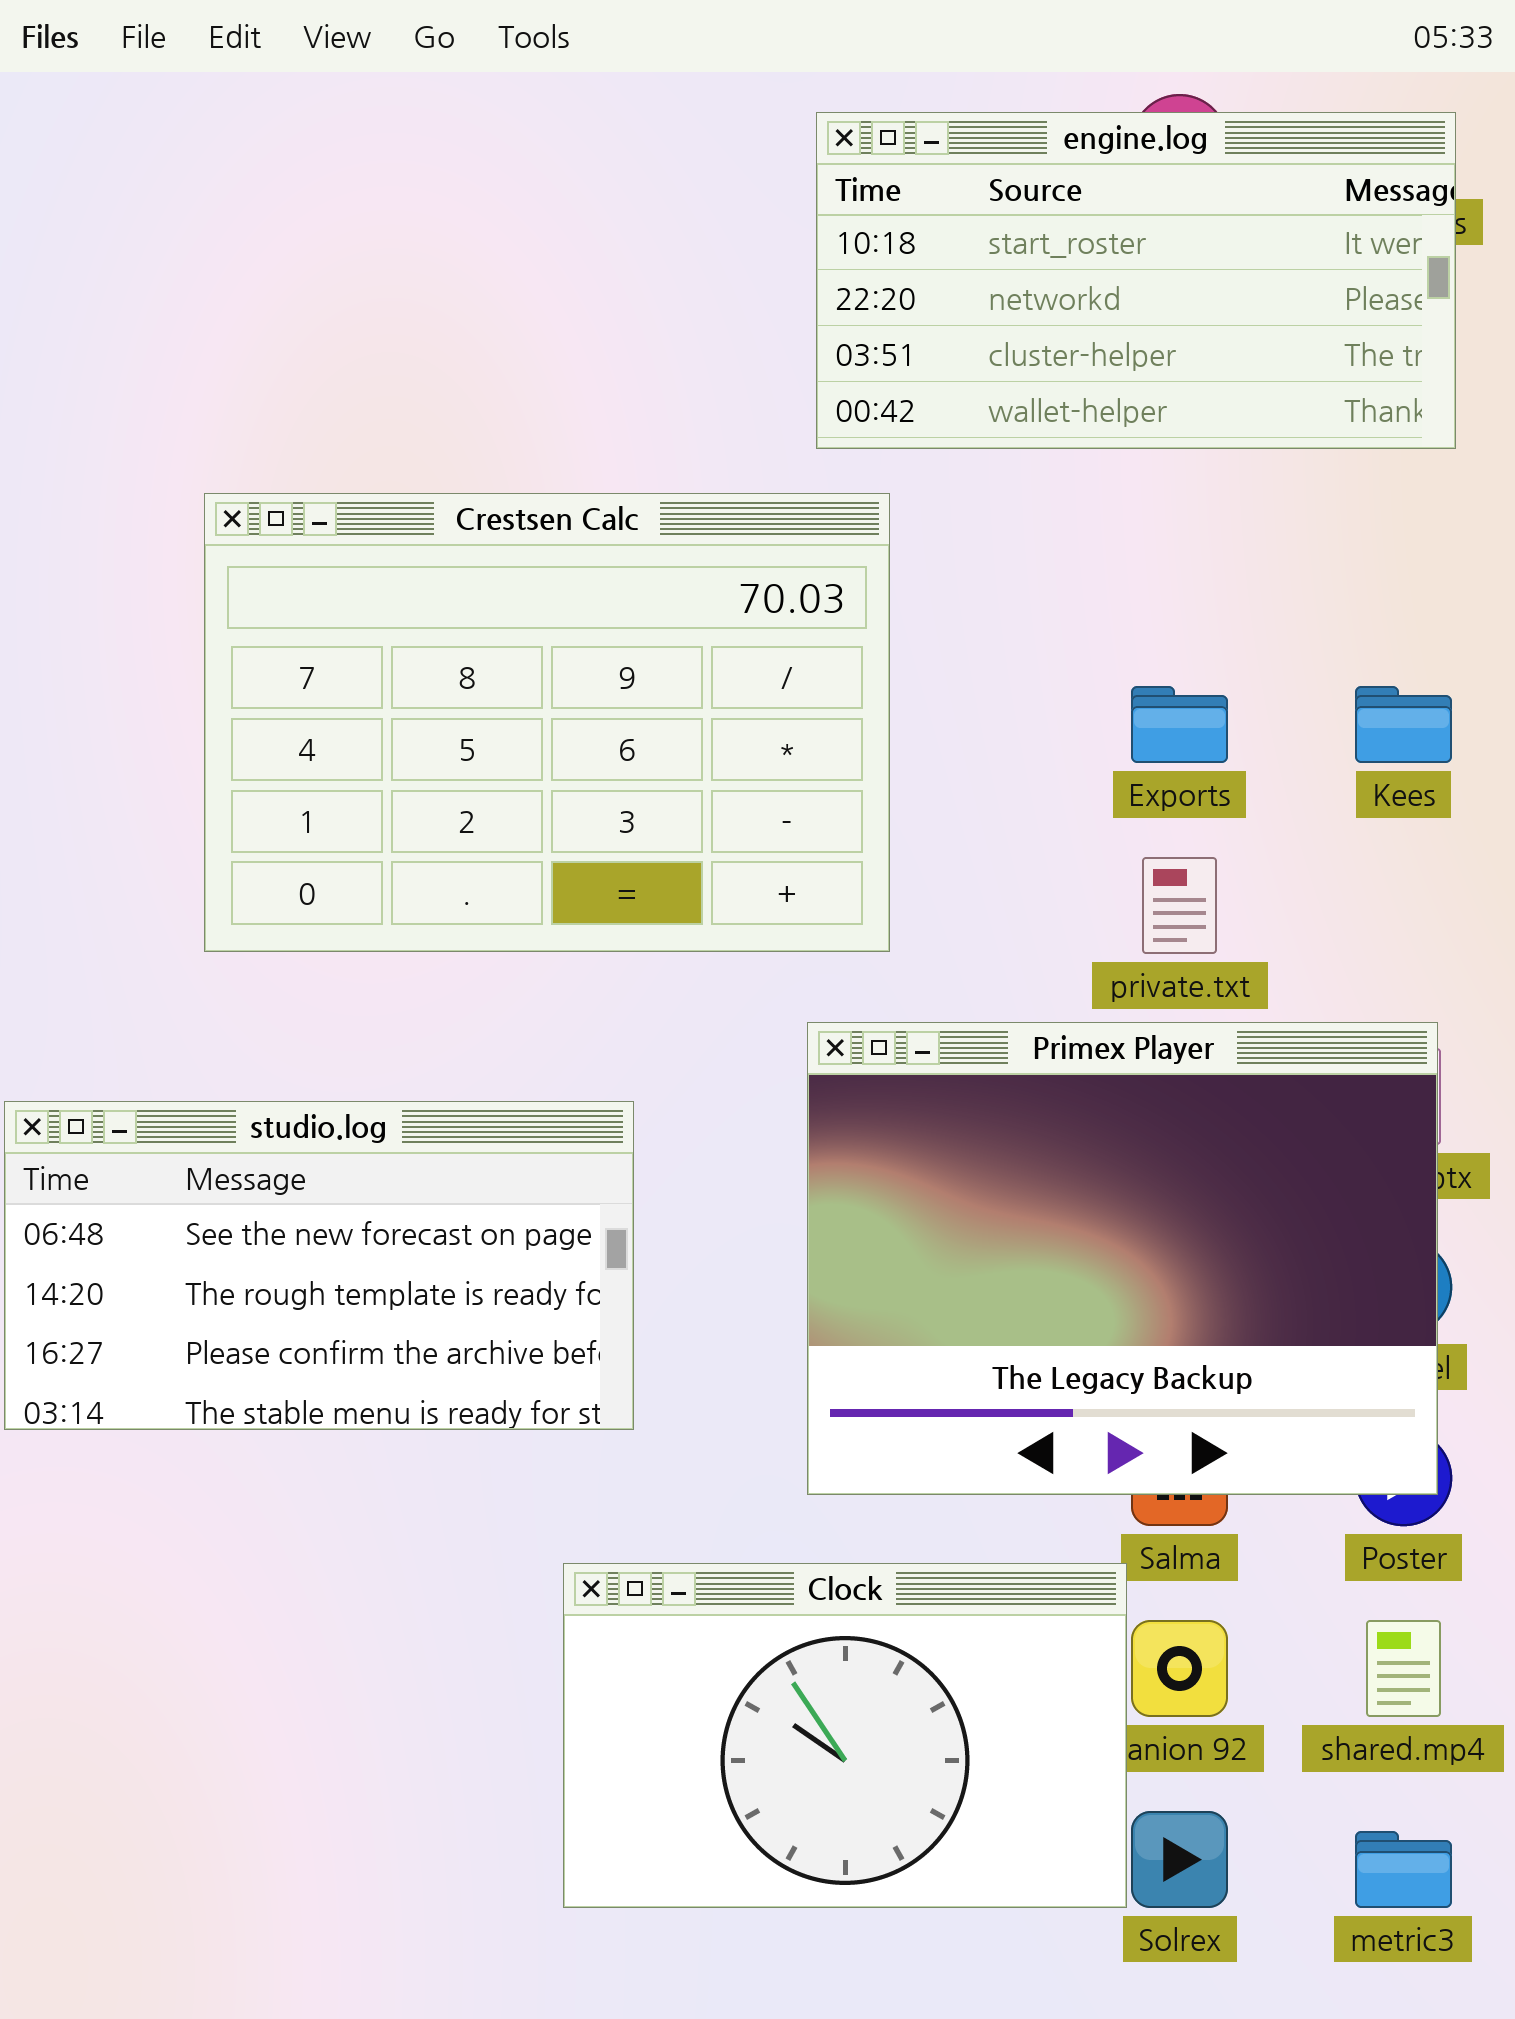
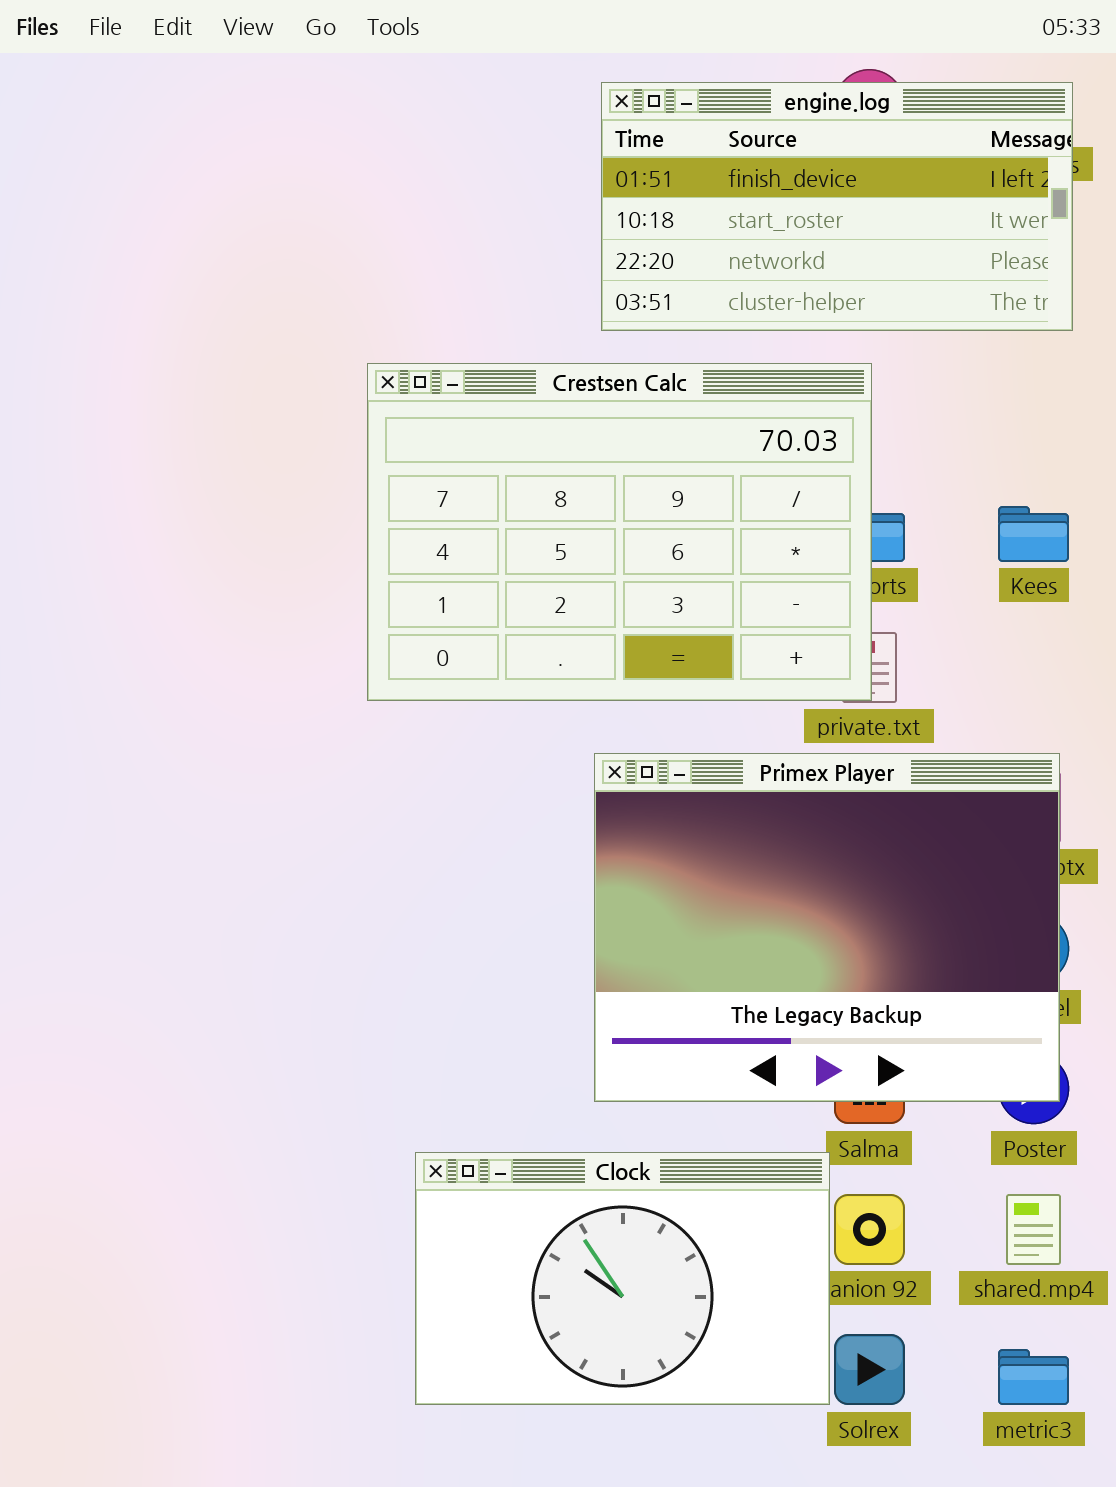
engine.log: [816,112,1456,449] -> [601,82,1073,331], scrolled up 1 row
Crestsen Calc: [204,493,890,952] -> [367,363,872,701], moved
studio.log: [4,1101,634,1430] -> none, closed

